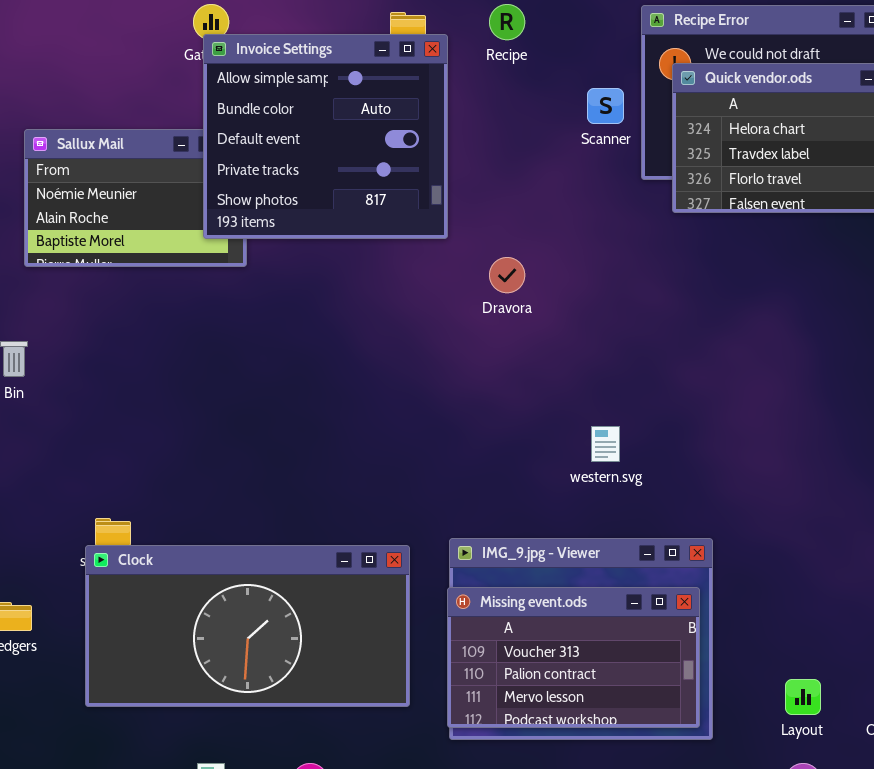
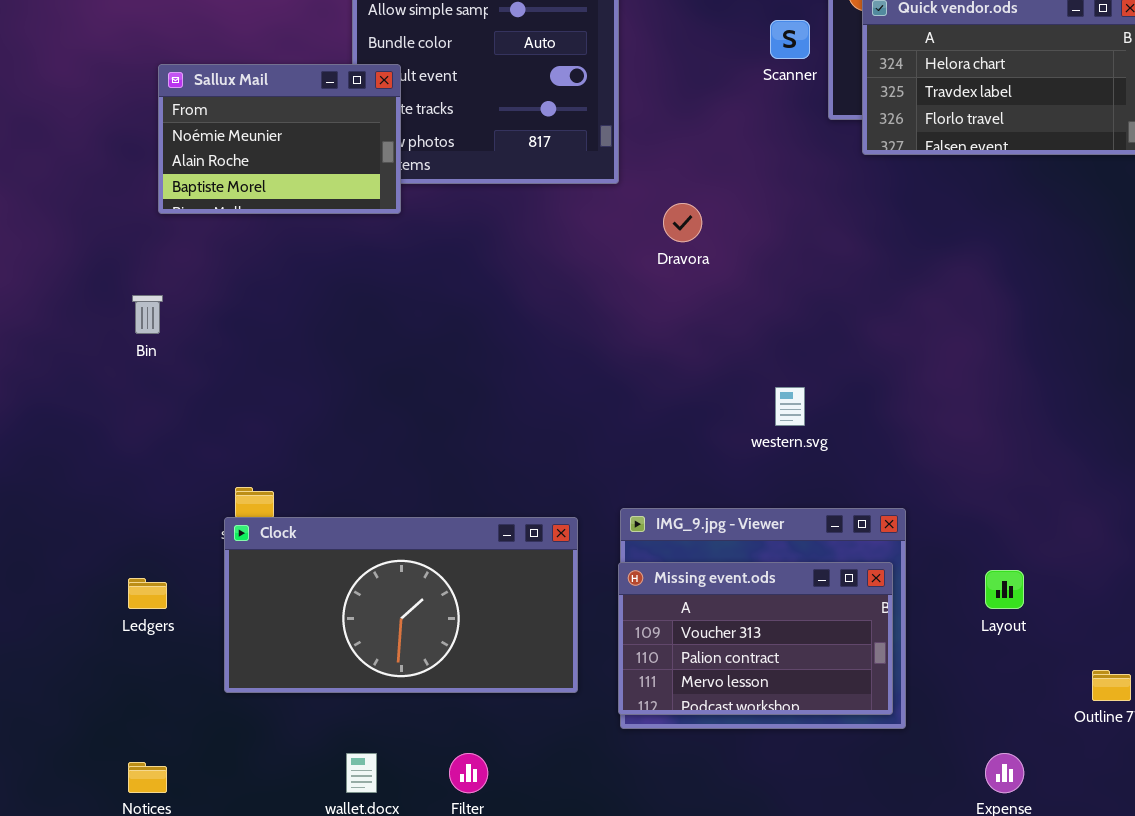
Sallux Mail: [24,129,247,267] -> [158,64,401,214], raised
Layout: [785,679,821,715] -> [985,570,1024,609], moved

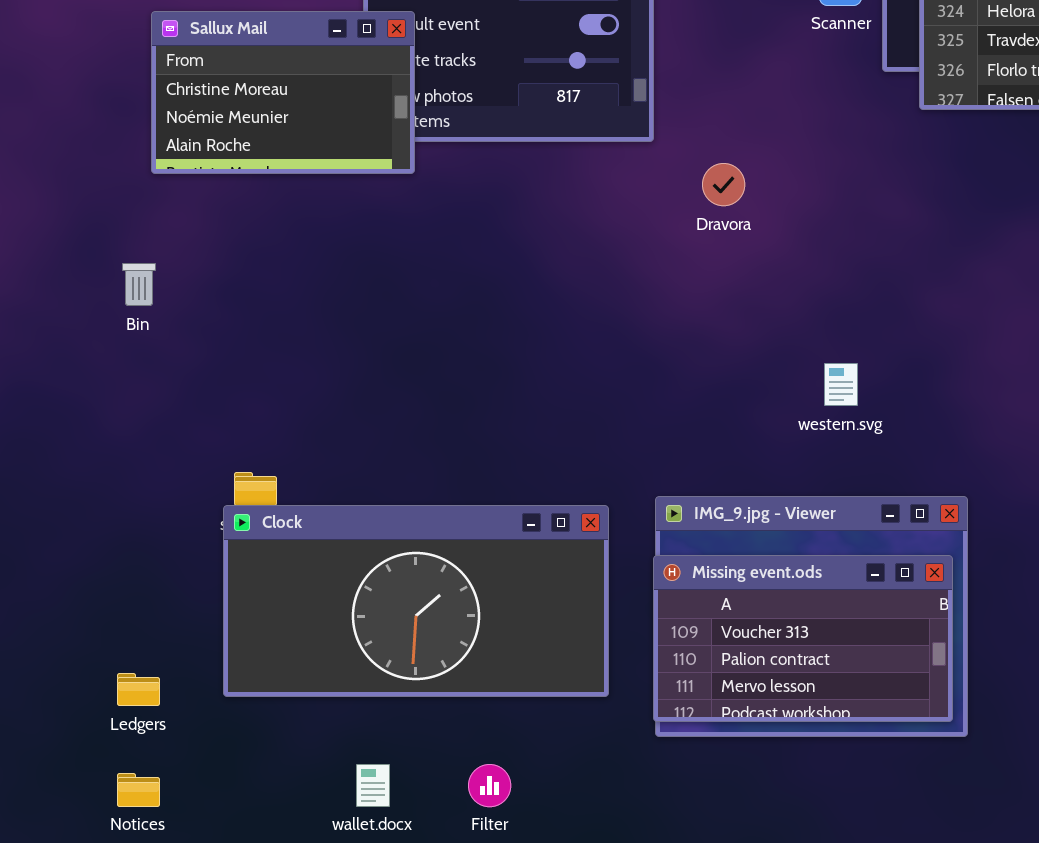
Sallux Mail: [158,64,401,214] -> [151,11,415,174], scrolled up 1 row
Ledgers: [128,578,167,609] -> [117,673,160,706], moved

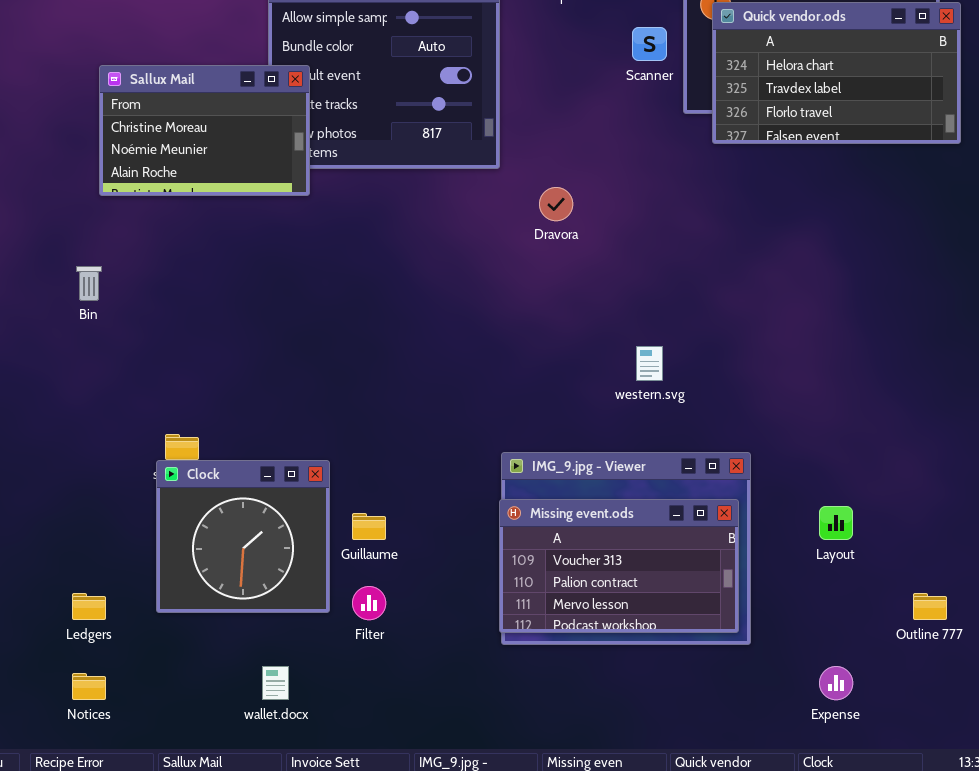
Clock: [223,505,609,697] -> [156,460,330,613], resized
Filter: [468,764,511,807] -> [352,586,386,620], moved

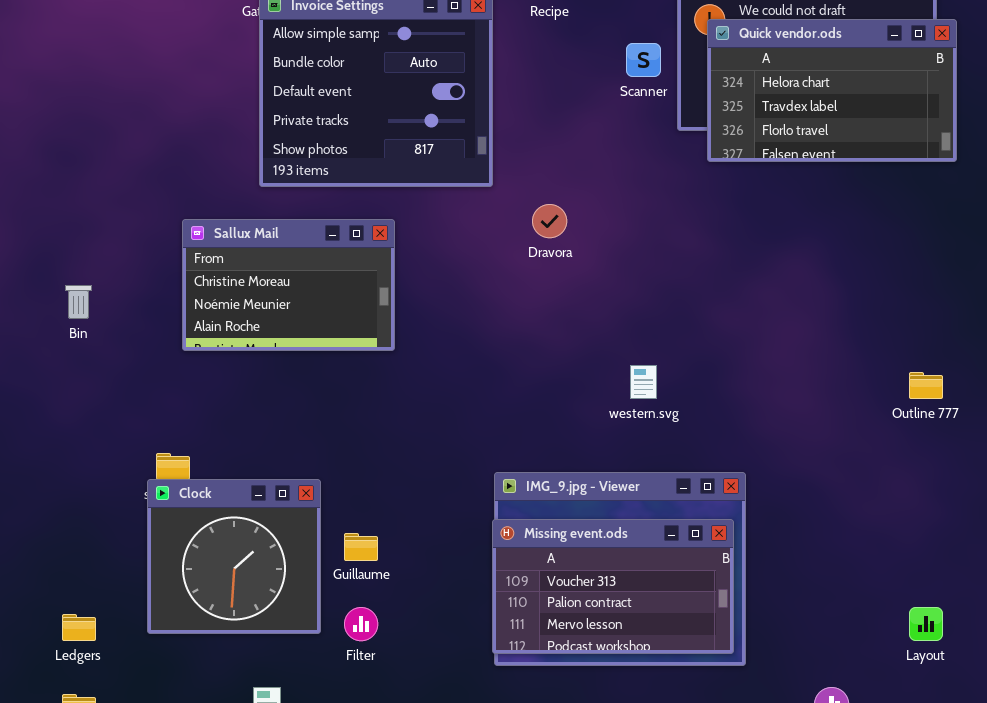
Sallux Mail: [99,65,310,196] -> [182,219,395,351], moved
Layout: [819,506,853,540] -> [909,607,943,641], moved
Outline 777: [913,593,947,620] -> [909,372,943,399], moved

